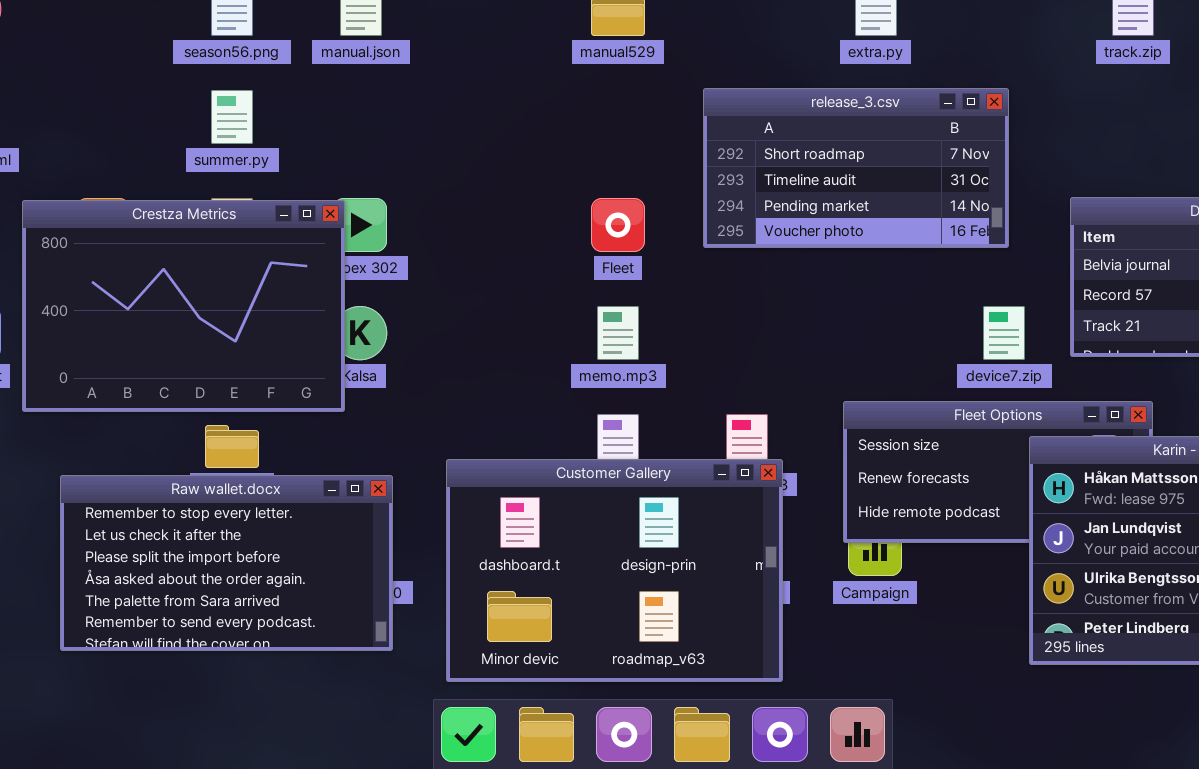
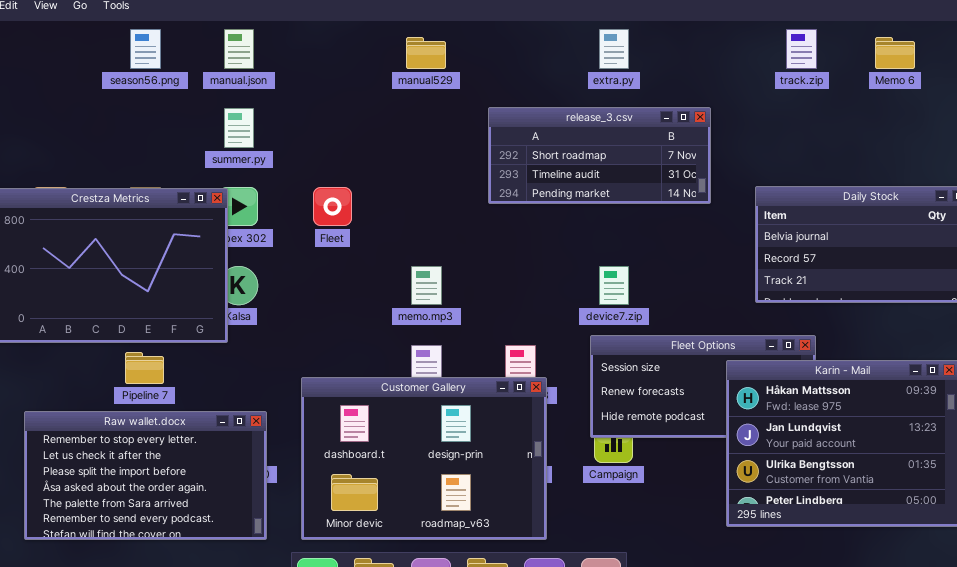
release_3.csv: [703,88,1009,248] -> [488,107,711,204], resized
summer.py: [211,90,253,144] -> [224,108,254,148], moved
Fleet: [591,198,645,252] -> [313,187,352,226], moved
device7.zip: [983,306,1025,360] -> [599,266,629,305], moved
Raw wallet.docx: [60,475,393,651] -> [24,411,267,540], moved

